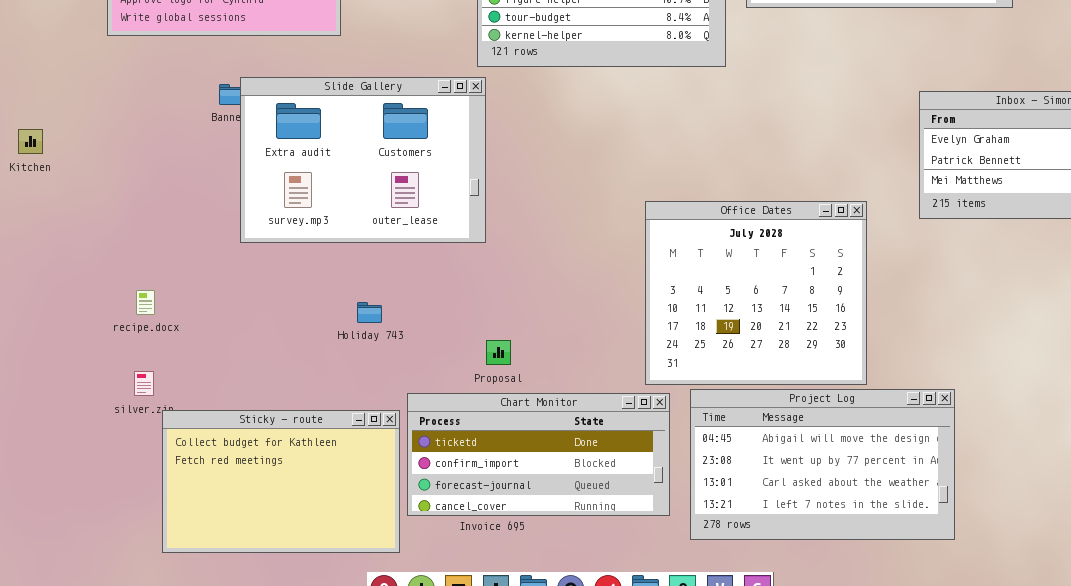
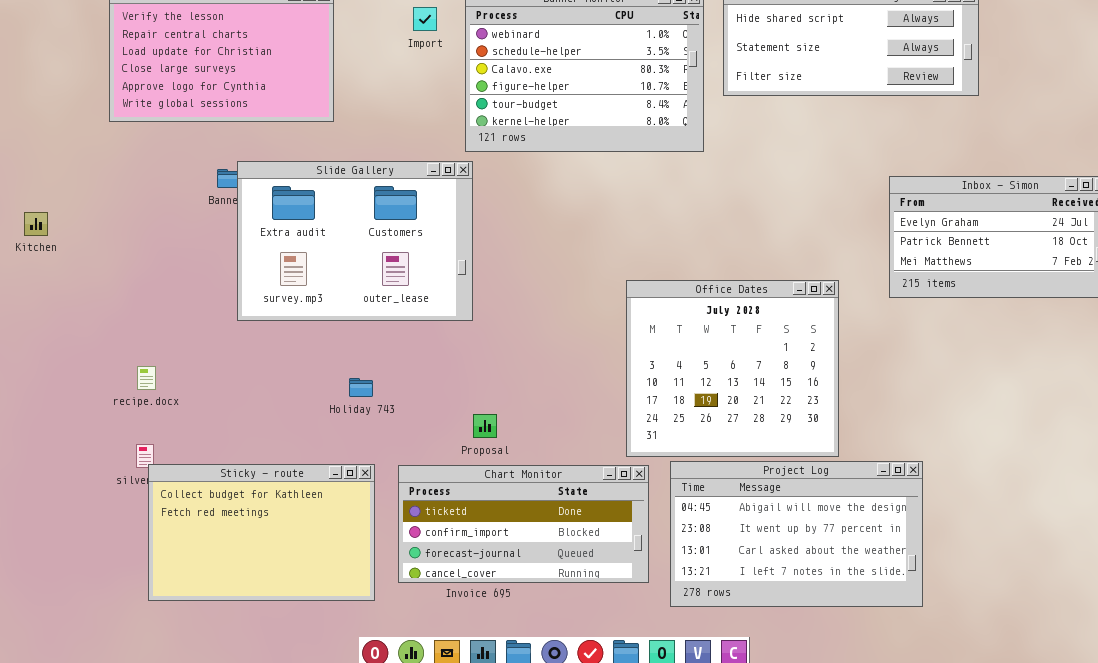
Sticky - route: [162,410,400,553] -> [148,464,375,601], moved

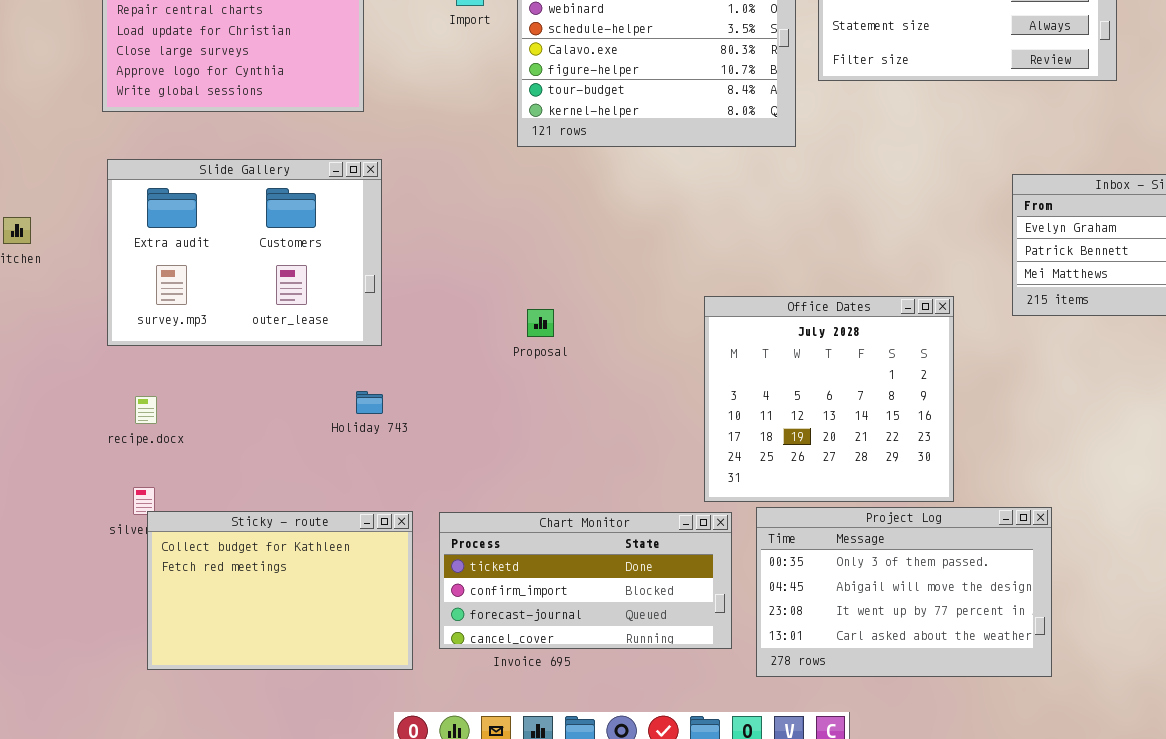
Slide Gallery: [237,161,473,321] -> [107,159,382,346], moved
Holiday 743: [349,378,373,397] -> [356,391,383,414], moved
Proposal: [473,414,497,438] -> [527,309,554,337], moved
Project Log: [670,461,923,607] -> [756,507,1052,677], scrolled up 1 row

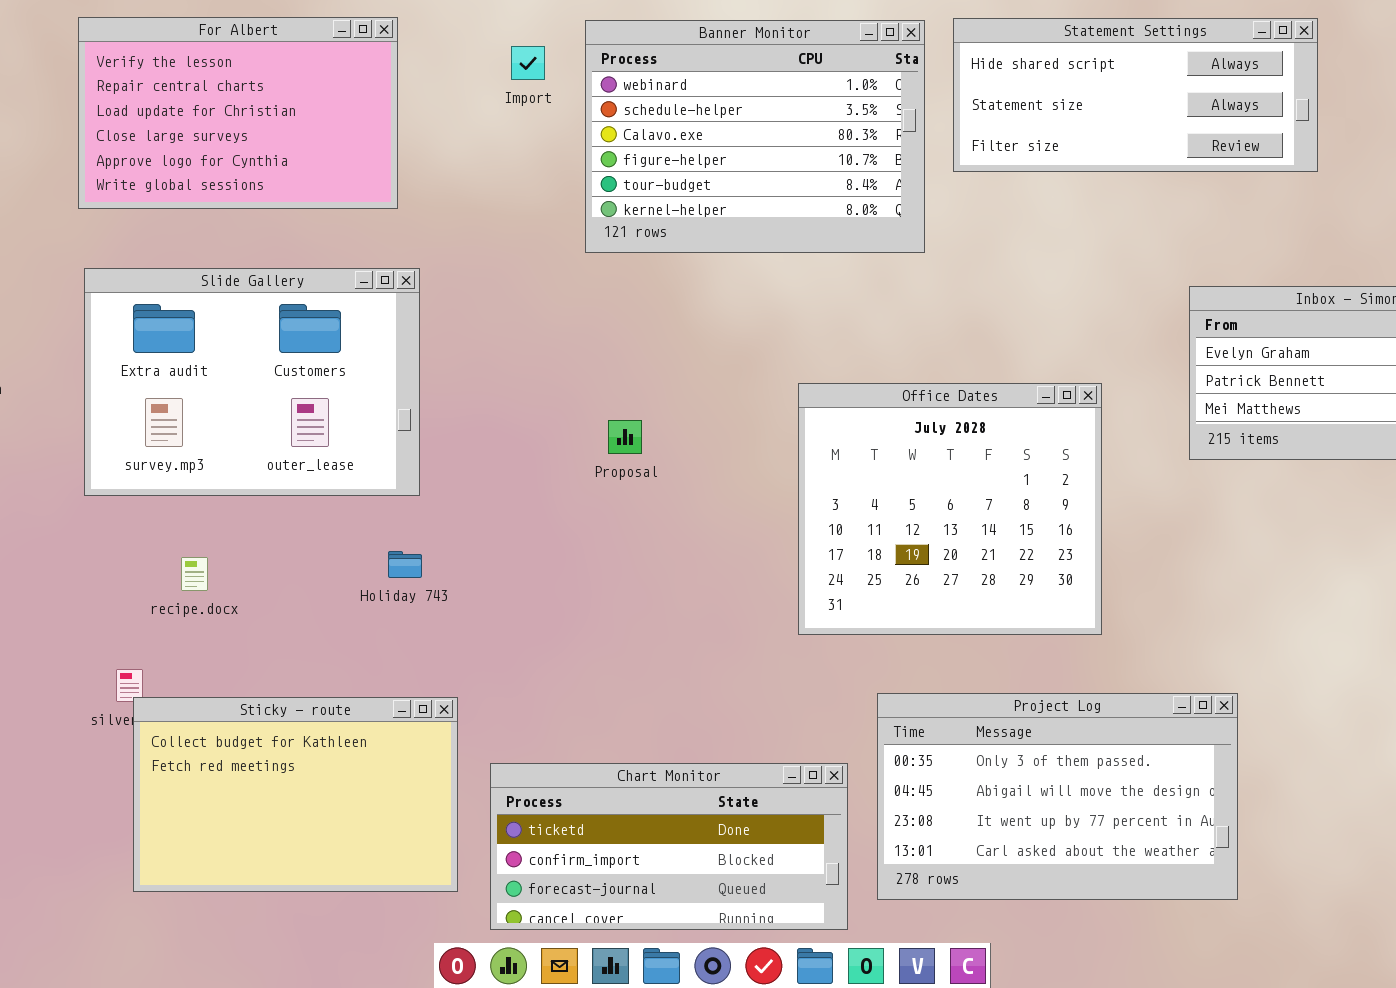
Office Dates: [704,296,954,502] -> [798,383,1102,635], moved
Proposal: [527,309,554,337] -> [608,420,642,454], moved
recipe.docx: [135,396,157,424] -> [181,557,208,591], moved
Chart Monitor: [439,512,732,649] -> [490,763,848,930], moved

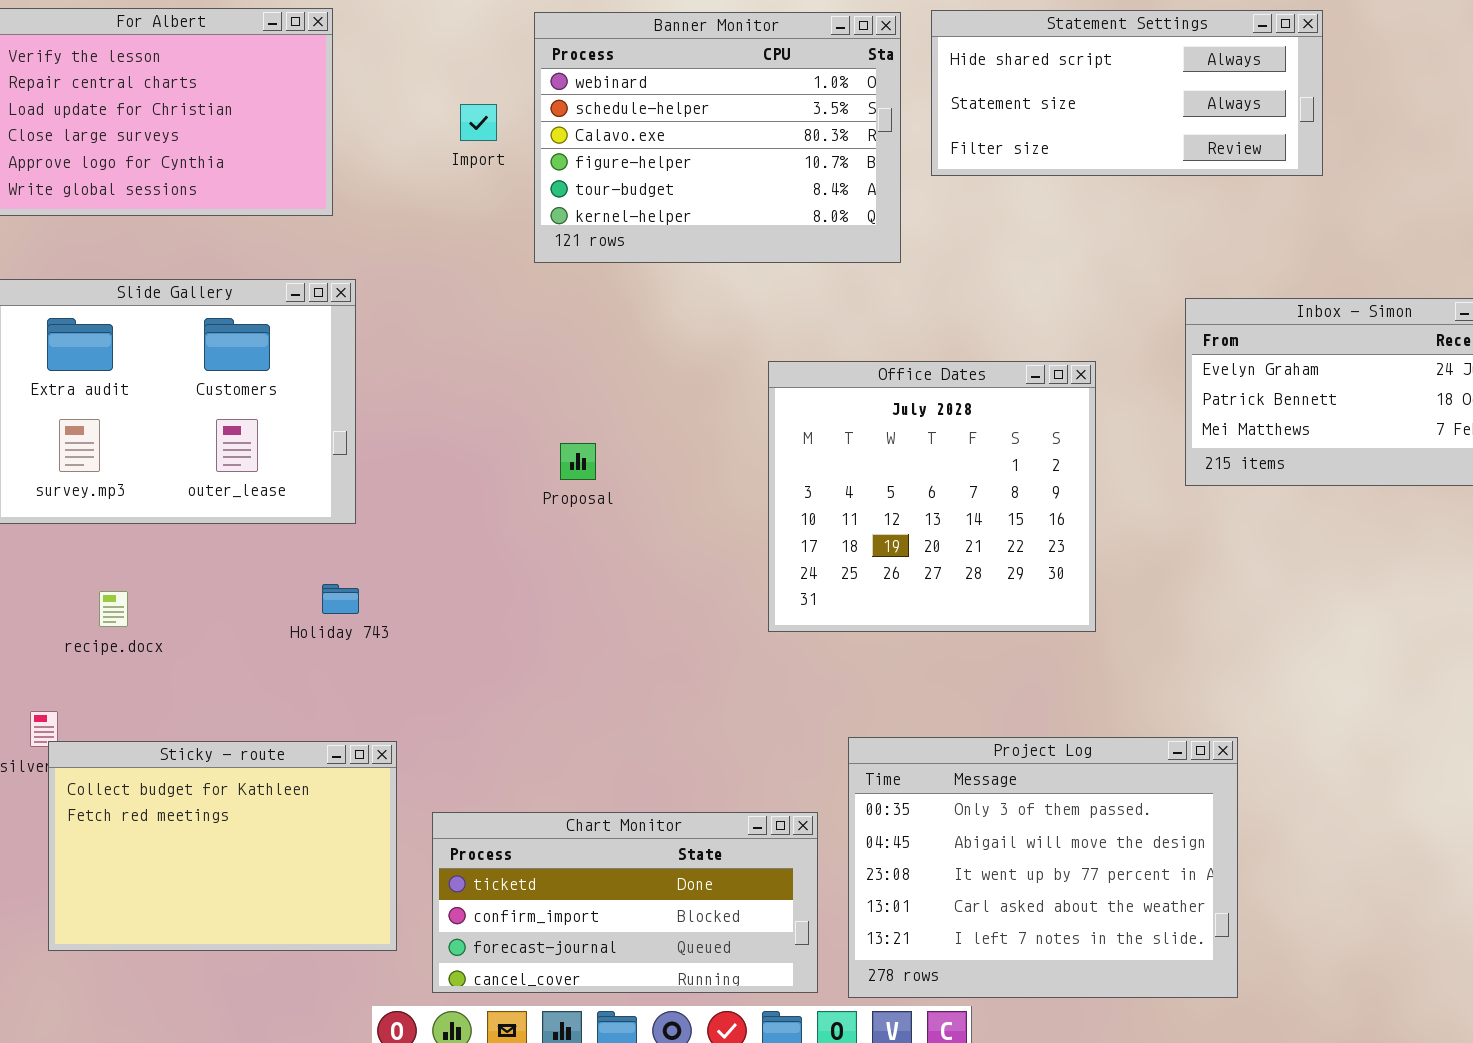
Import: [511,46,545,80] -> [460,104,497,141], moved
Office Dates: [798,383,1102,635] -> [768,361,1096,632], moved
Project Log: [877,693,1238,900] -> [848,737,1238,998], resized

